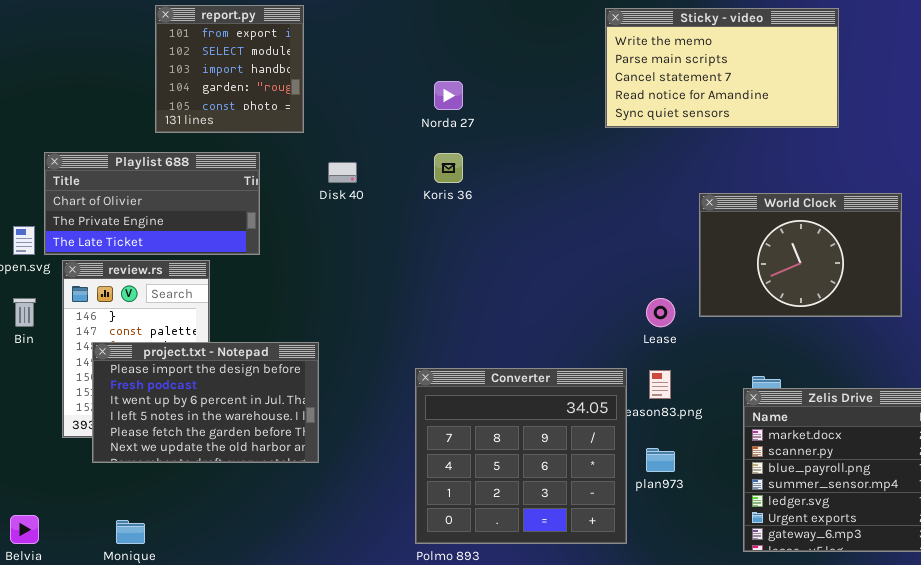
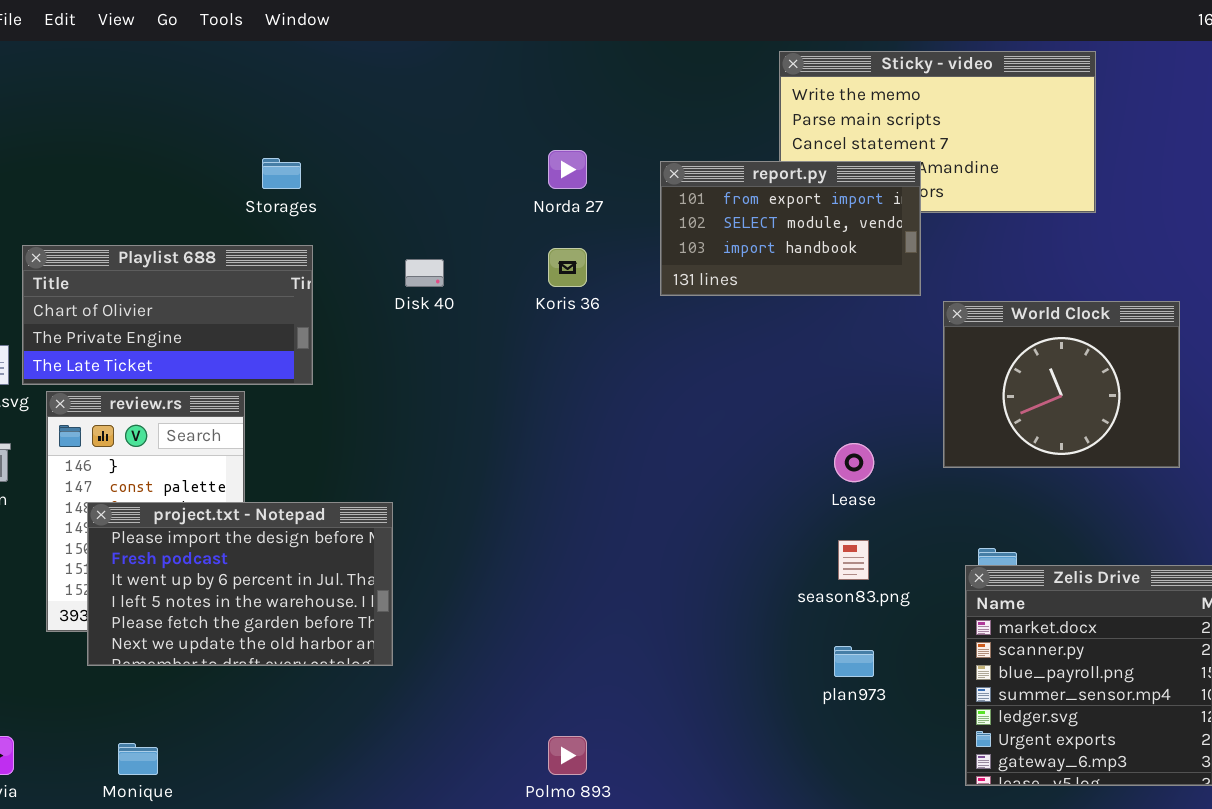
report.py: [155,5,304,133] -> [660,161,921,296], moved, resized
World Clock: [699,193,902,317] -> [943,301,1180,468], resized
Converter: [415,368,627,544] -> none, closed

